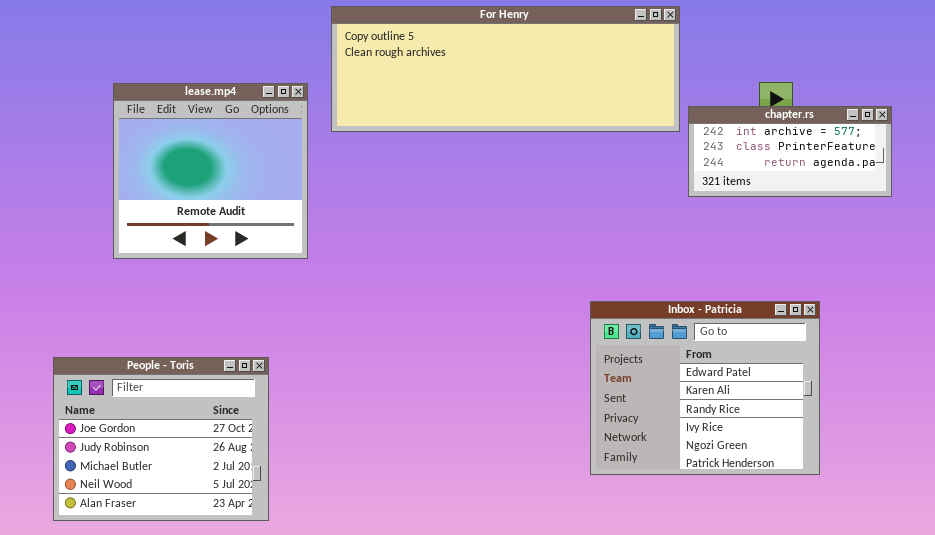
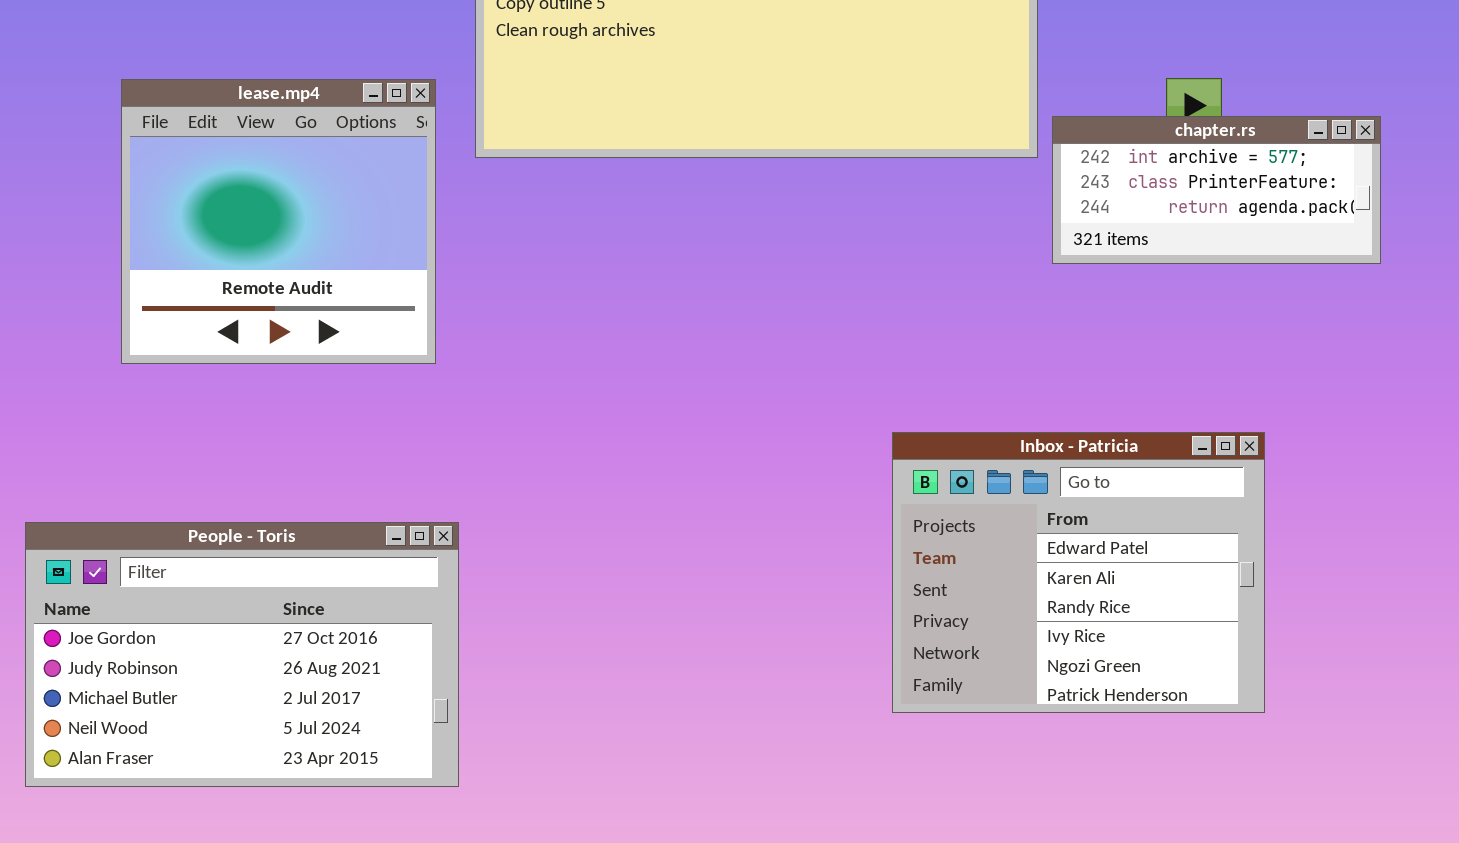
People - Toris: [53,357,269,521] -> [25,522,459,787], resized

